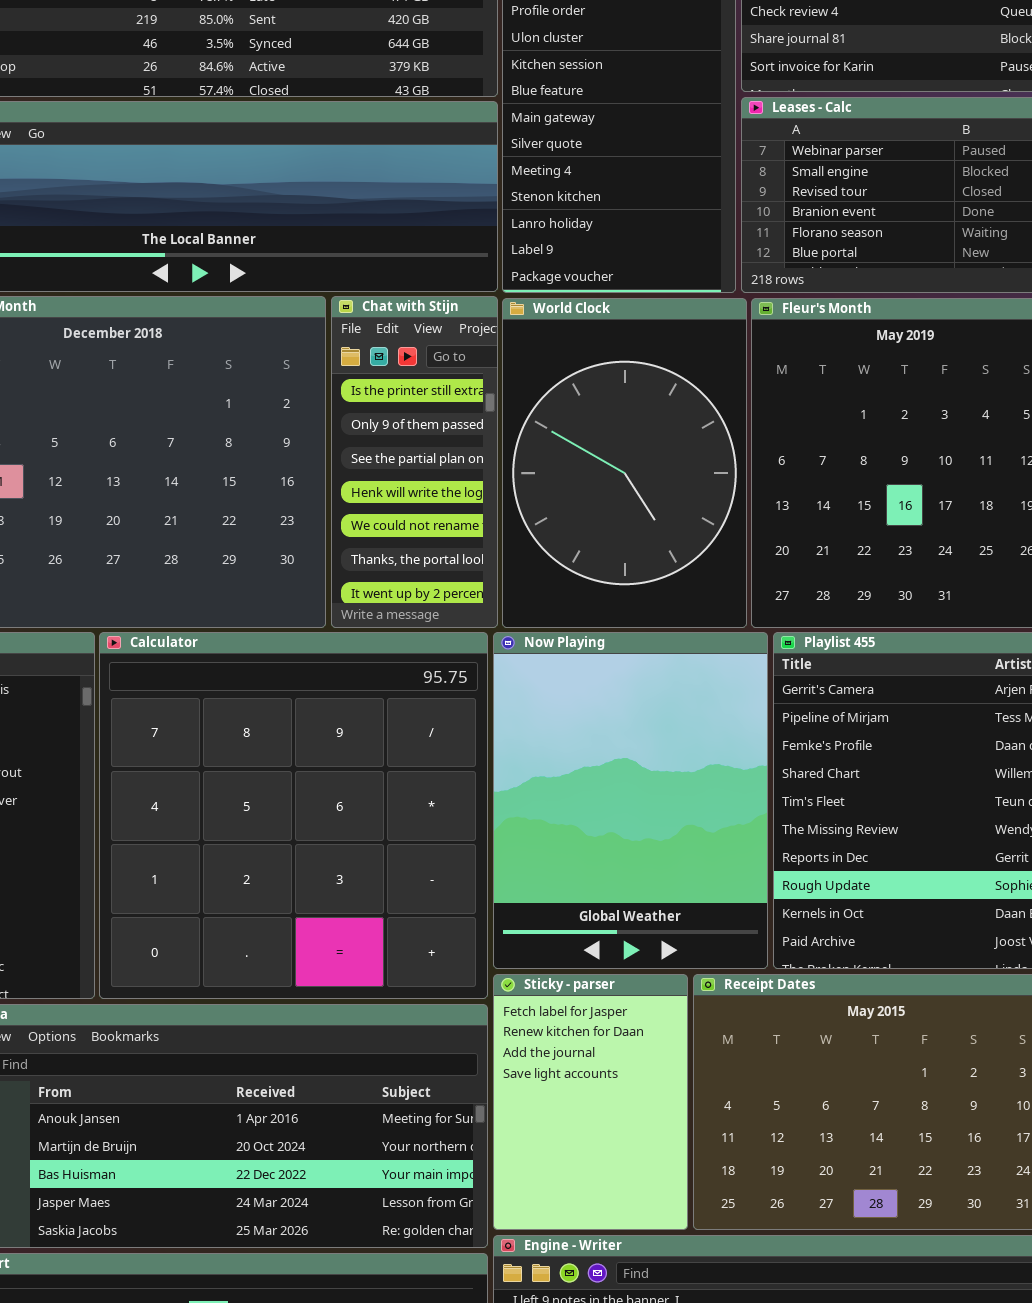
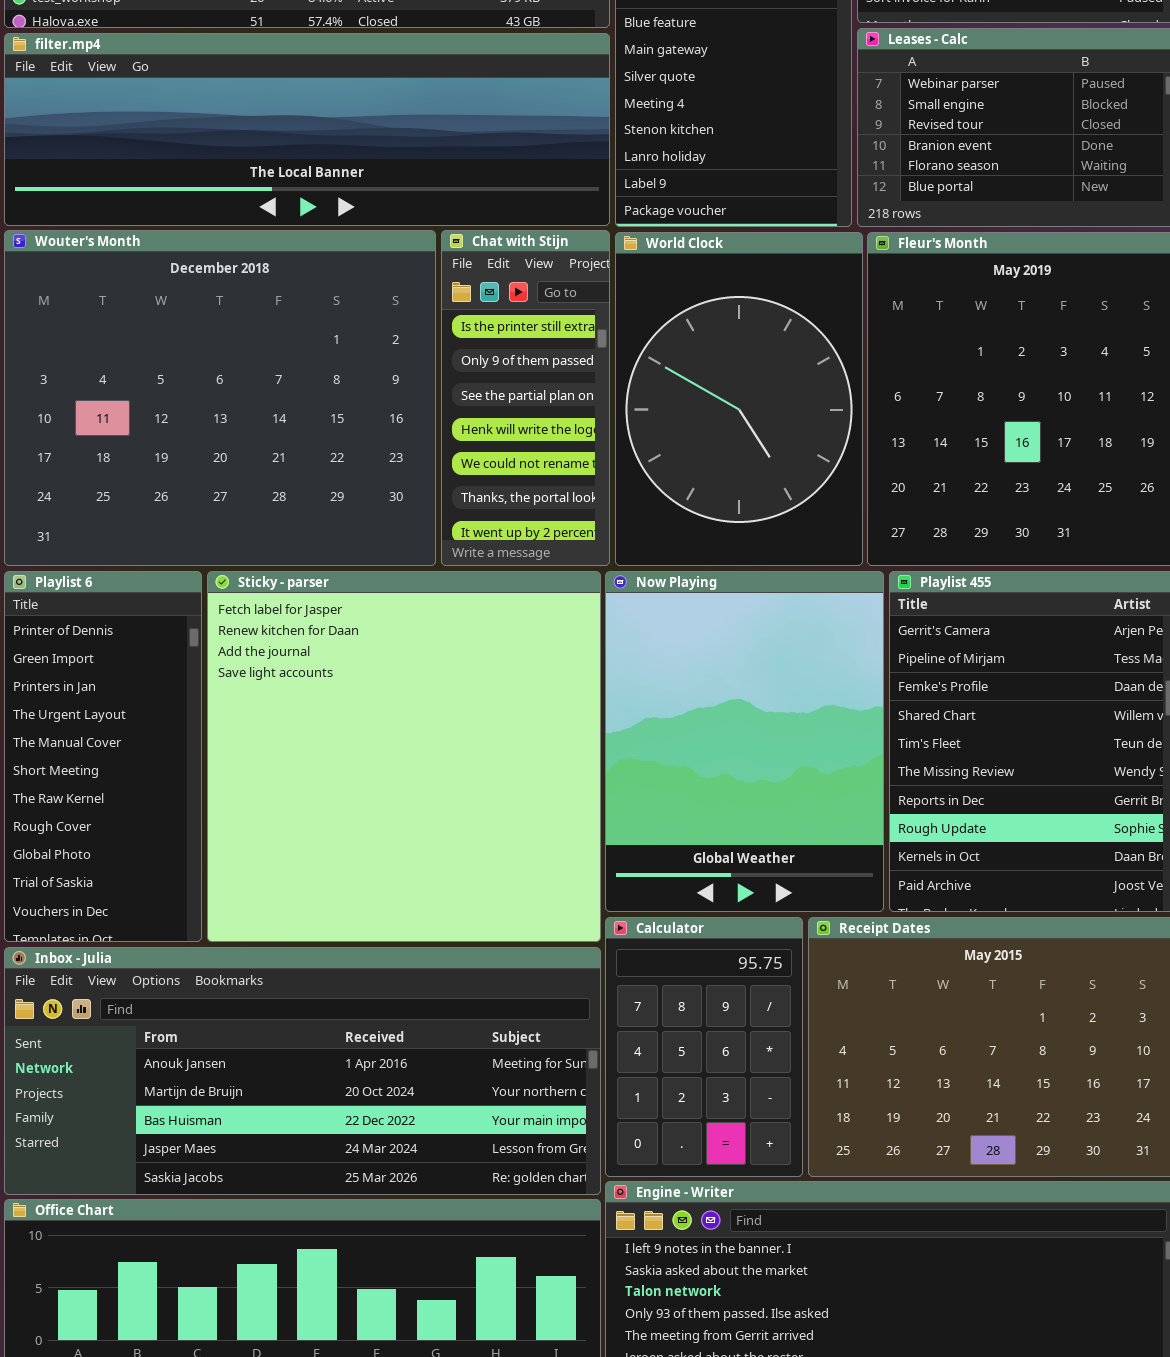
Calculator: [99,632,488,999] -> [605,917,803,1177], moved, resized
Sticky - parser: [493,974,688,1230] -> [207,571,601,942], moved, resized

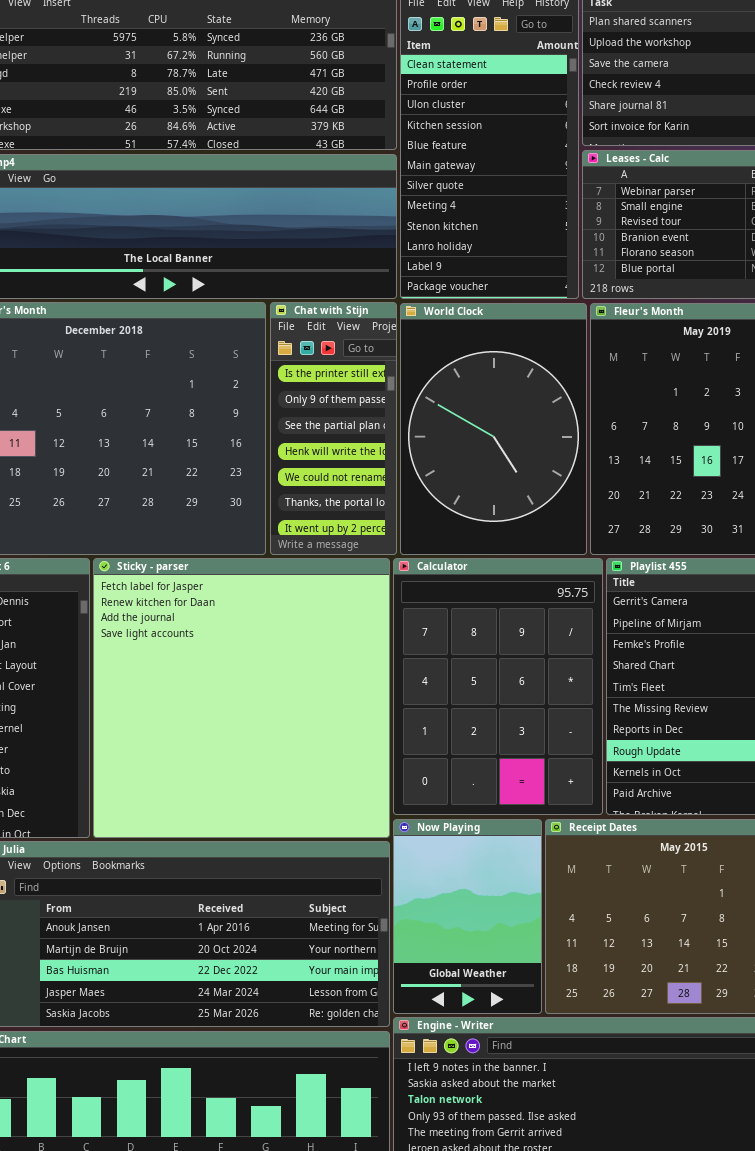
Now Playing: [605,571,884,912] -> [393,819,542,1014], moved, resized
Calculator: [605,917,803,1177] -> [393,558,603,815], moved, resized

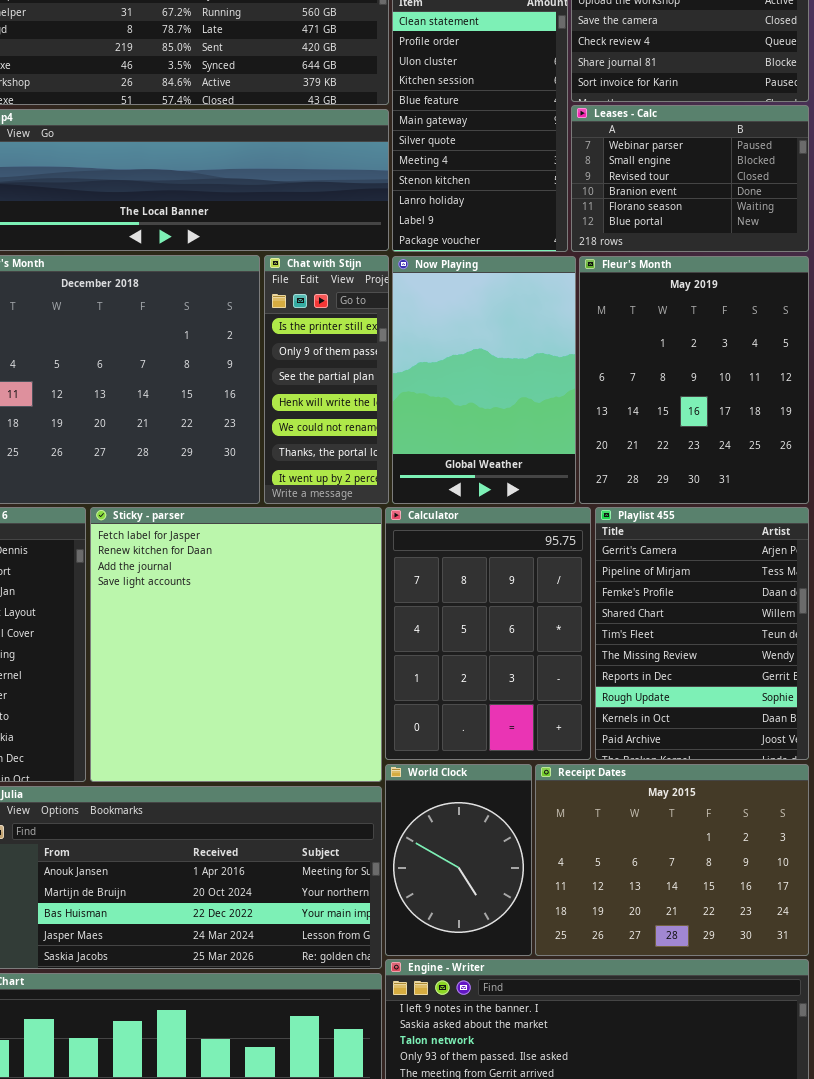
World Clock: [400,303,587,555] -> [385,764,532,956], moved, resized
Now Playing: [393,819,542,1014] -> [392,256,576,504], moved, resized

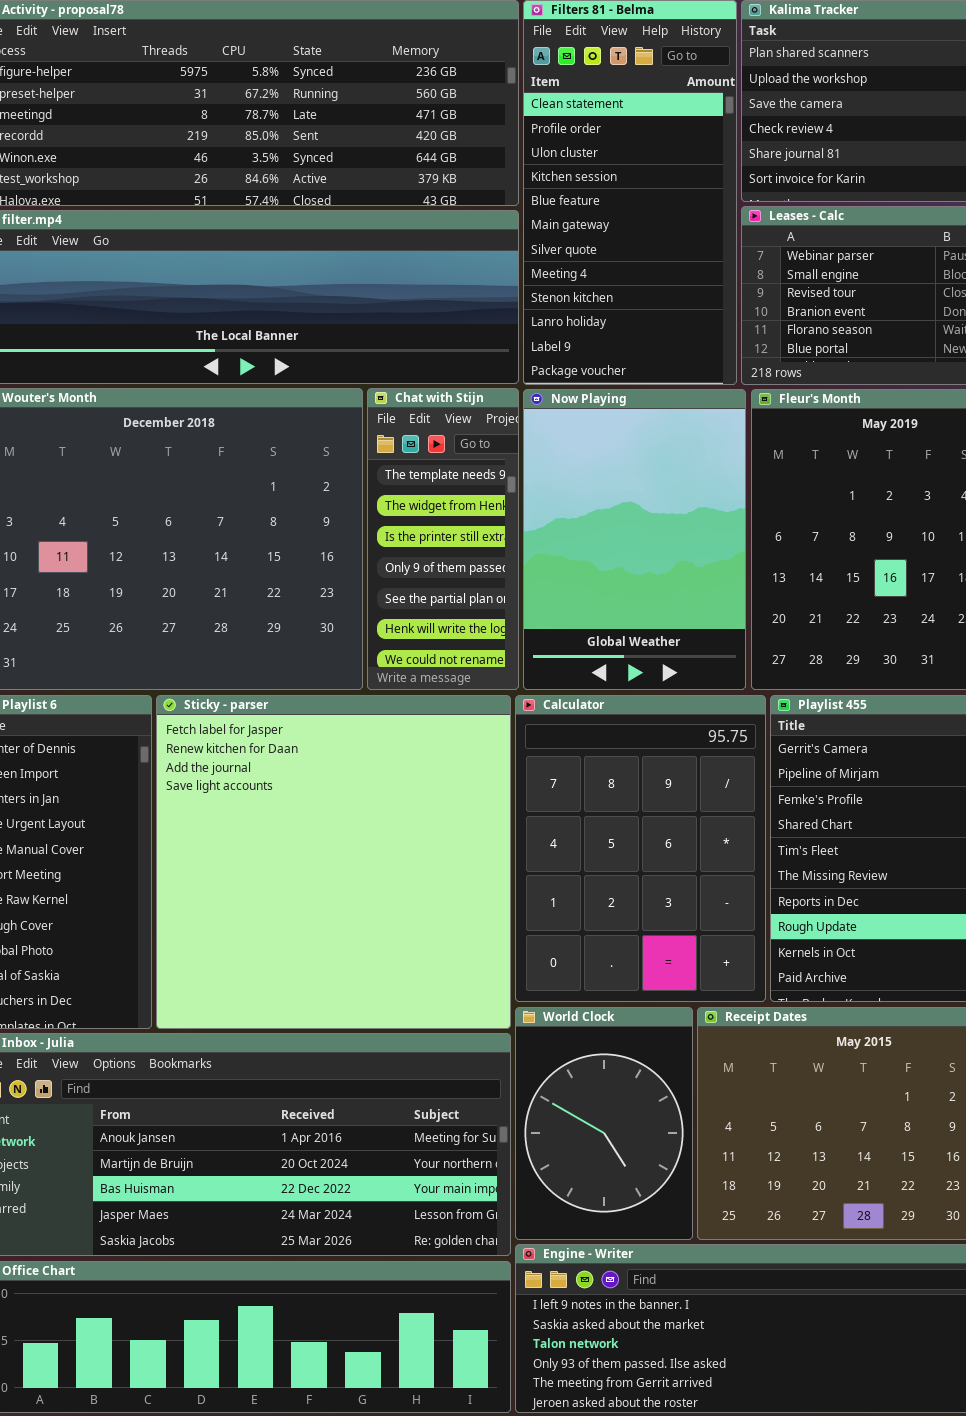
Chat with Stijn: [264,255,389,504] -> [367,388,519,690], scrolled up 2 rows

